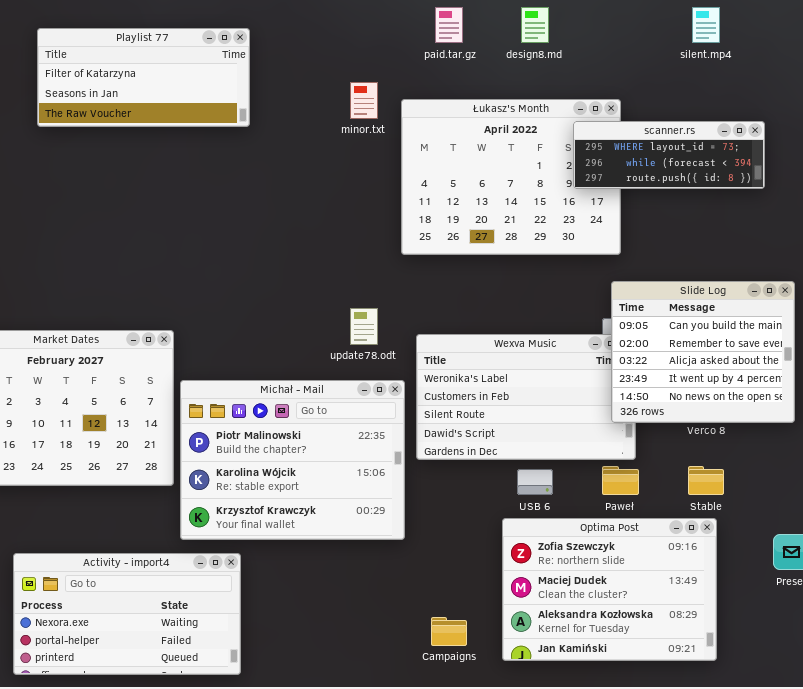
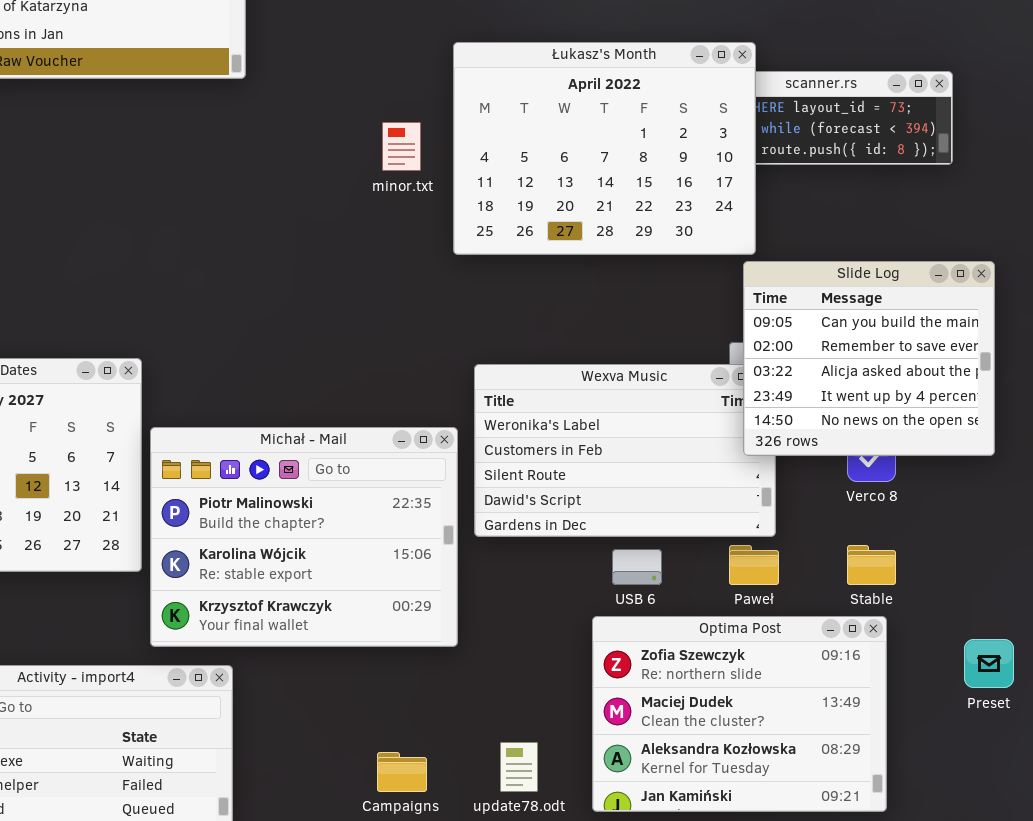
minor.txt: [350,82,378,119] -> [382,122,421,171], moved
Łukasz's Month: [401,99,621,255] -> [453,42,756,255], raised
Slide Log: [611,281,795,423] -> [743,261,995,456], moved
update78.odt: [350,308,378,345] -> [500,742,538,792], moved
Campaigns: [431,617,467,646] -> [377,752,427,792], moved

